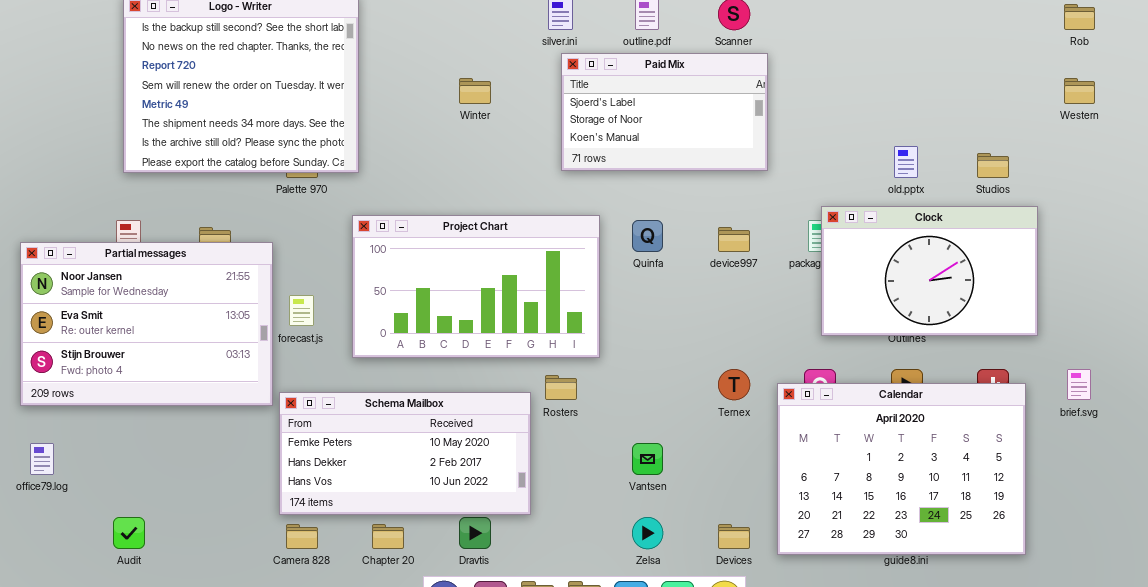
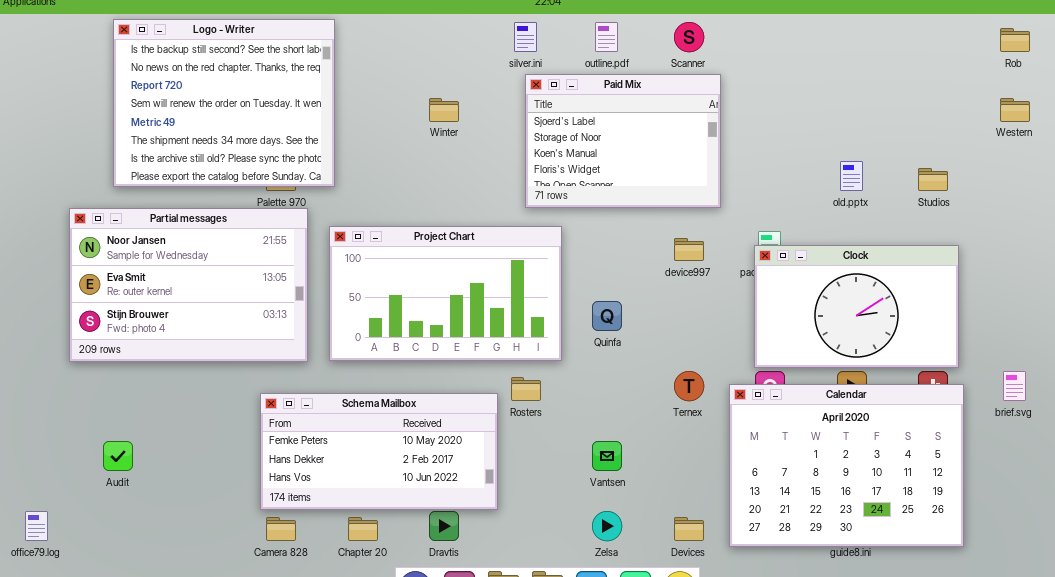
Paid Mix: [561,53,768,171] -> [525,74,721,208], resized
Clock: [821,206,1038,336] -> [754,245,959,368], moved
Quinfa: [632,220,663,252] -> [592,301,622,331], moved
Partial messages: [20,242,273,406] -> [69,208,308,362], moved
office79.log: [30,443,54,475] -> [25,511,48,541], moved
Audit: [113,517,145,549] -> [103,441,133,471], moved

